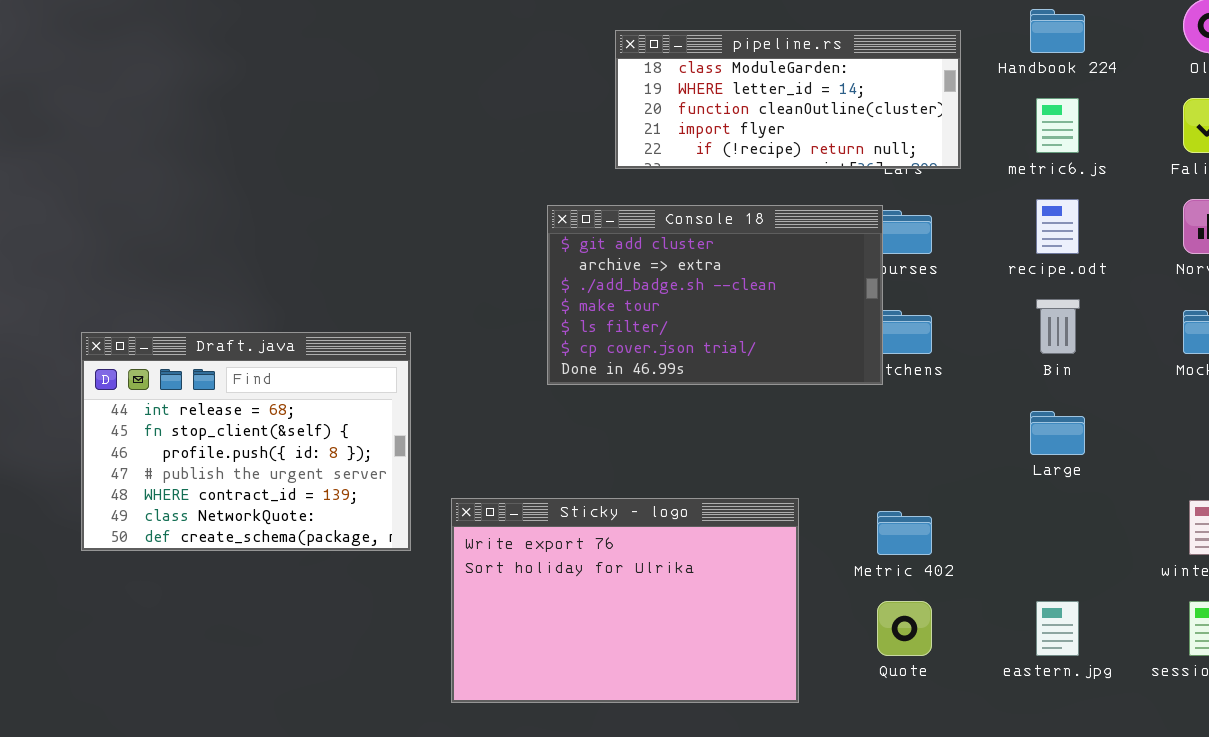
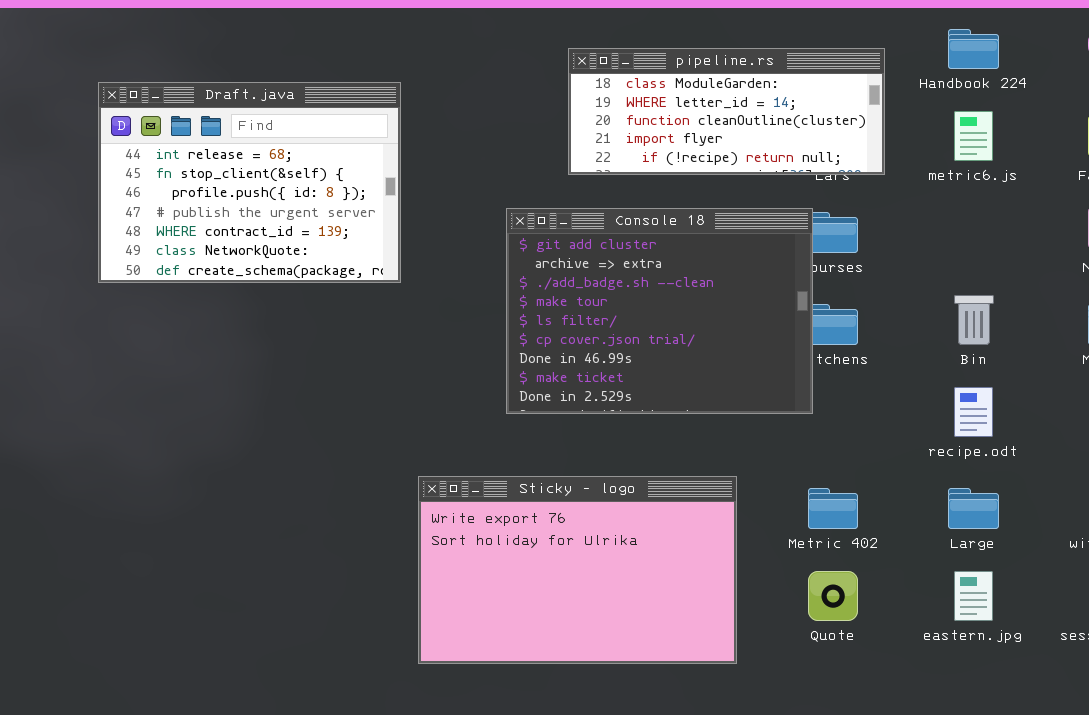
recipe.odt: [1036,199,1079,254] -> [954,387,993,437], moved
Console 18: [547,205,883,385] -> [506,208,813,414], resized
Draft.java: [81,332,411,551] -> [98,82,401,283], moved
Large: [1030,411,1085,455] -> [948,488,999,529], moved

